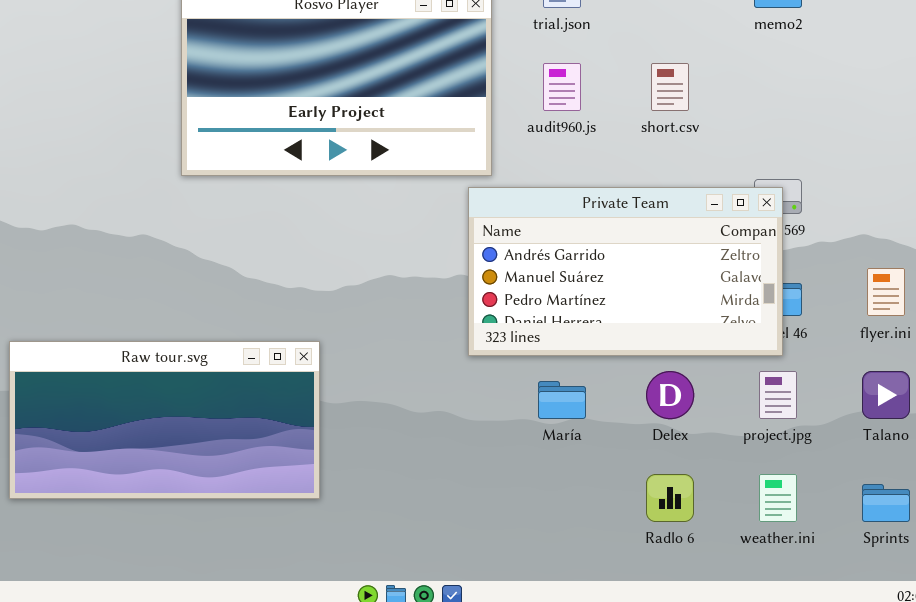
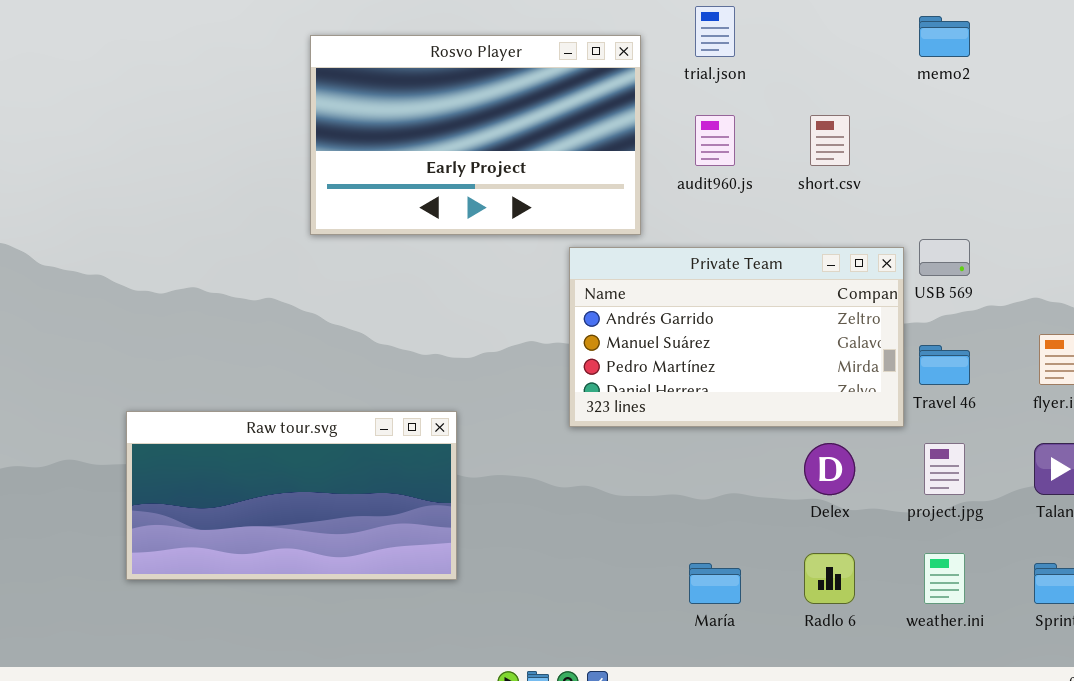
Private Team: [468,187,783,356] -> [569,247,904,427], moved
María: [538,381,586,419] -> [689,563,741,604], moved

